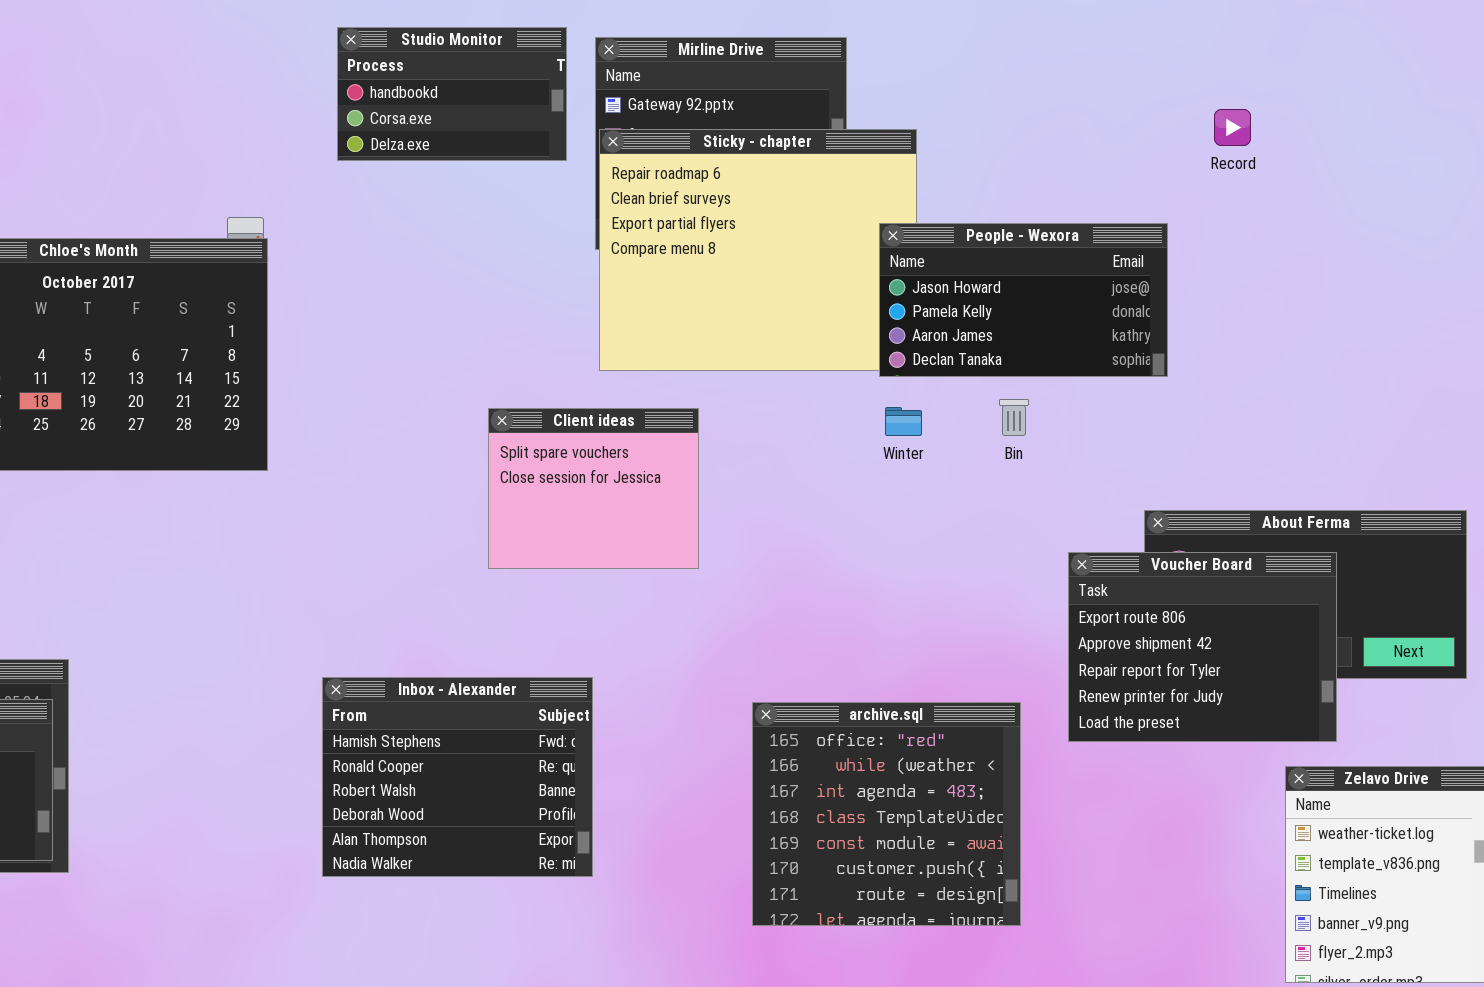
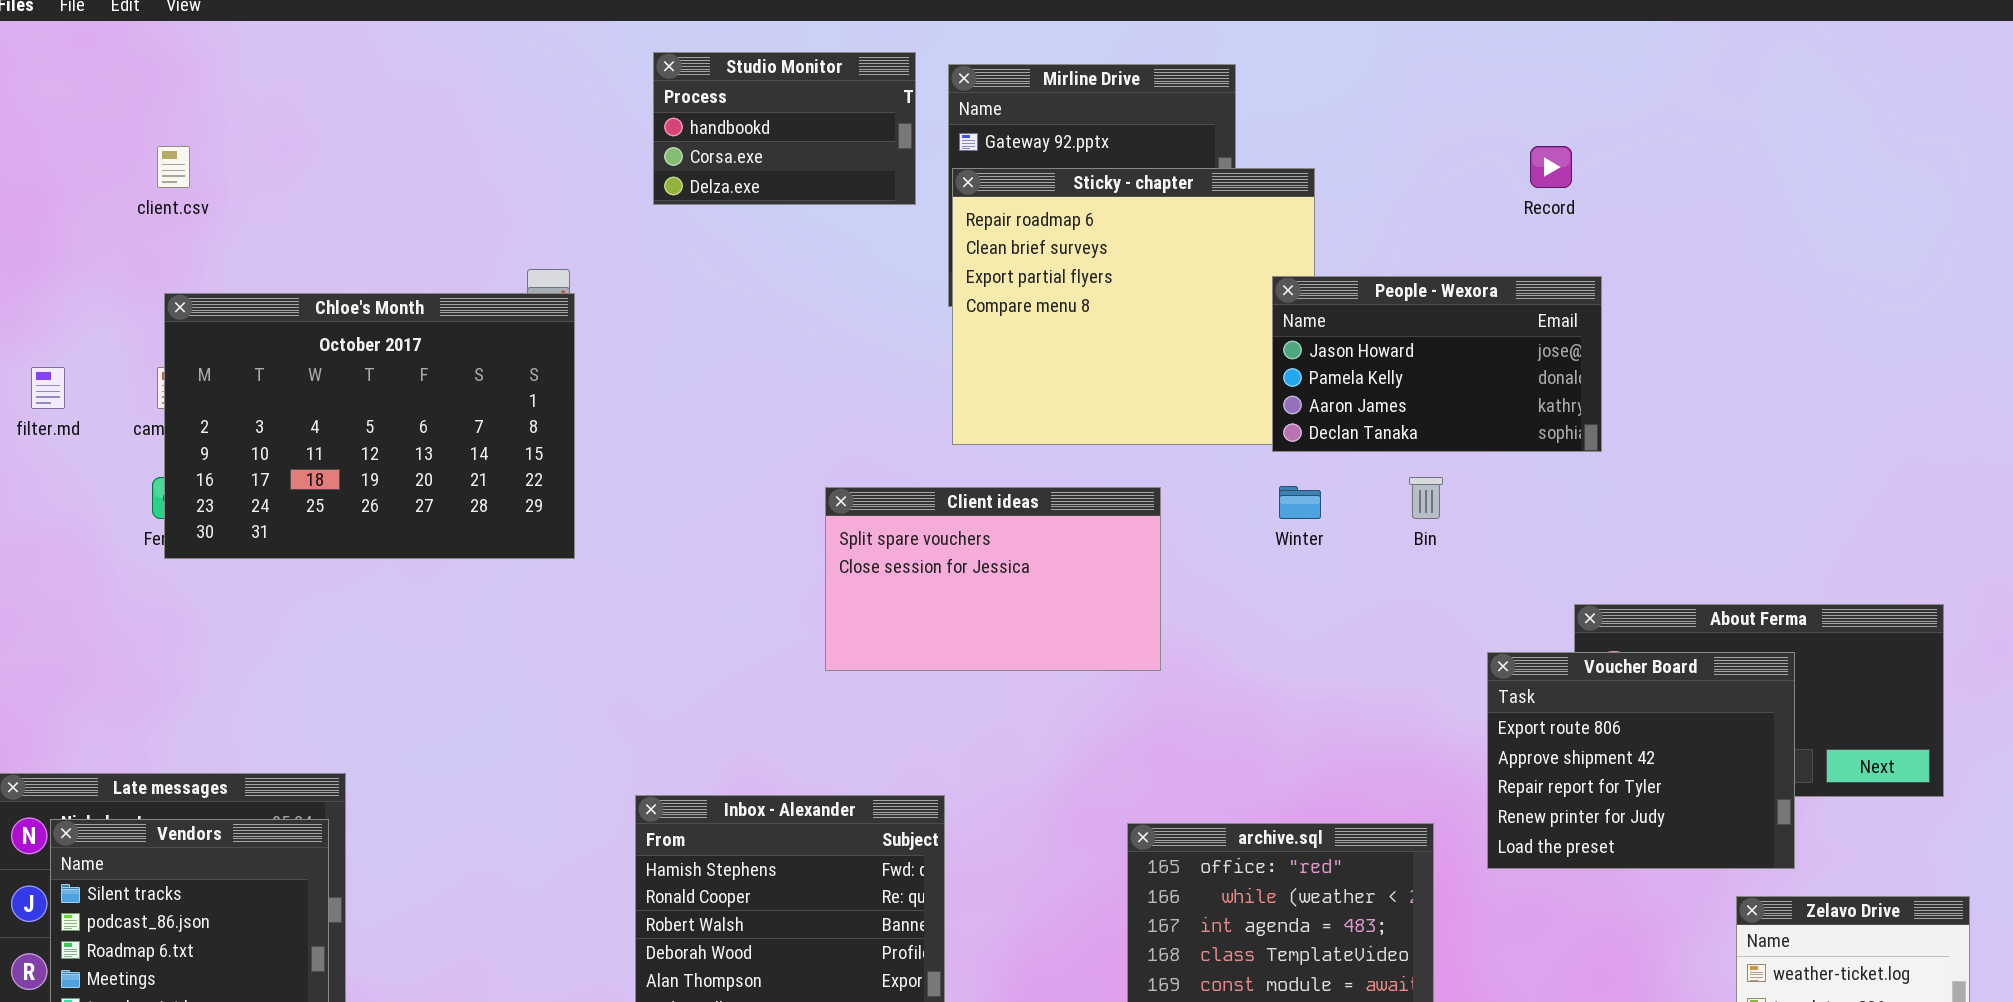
Record: [1214,109,1251,146] -> [1530,146,1572,188], moved
Client ideas: [488,408,699,569] -> [825,487,1161,671], resized

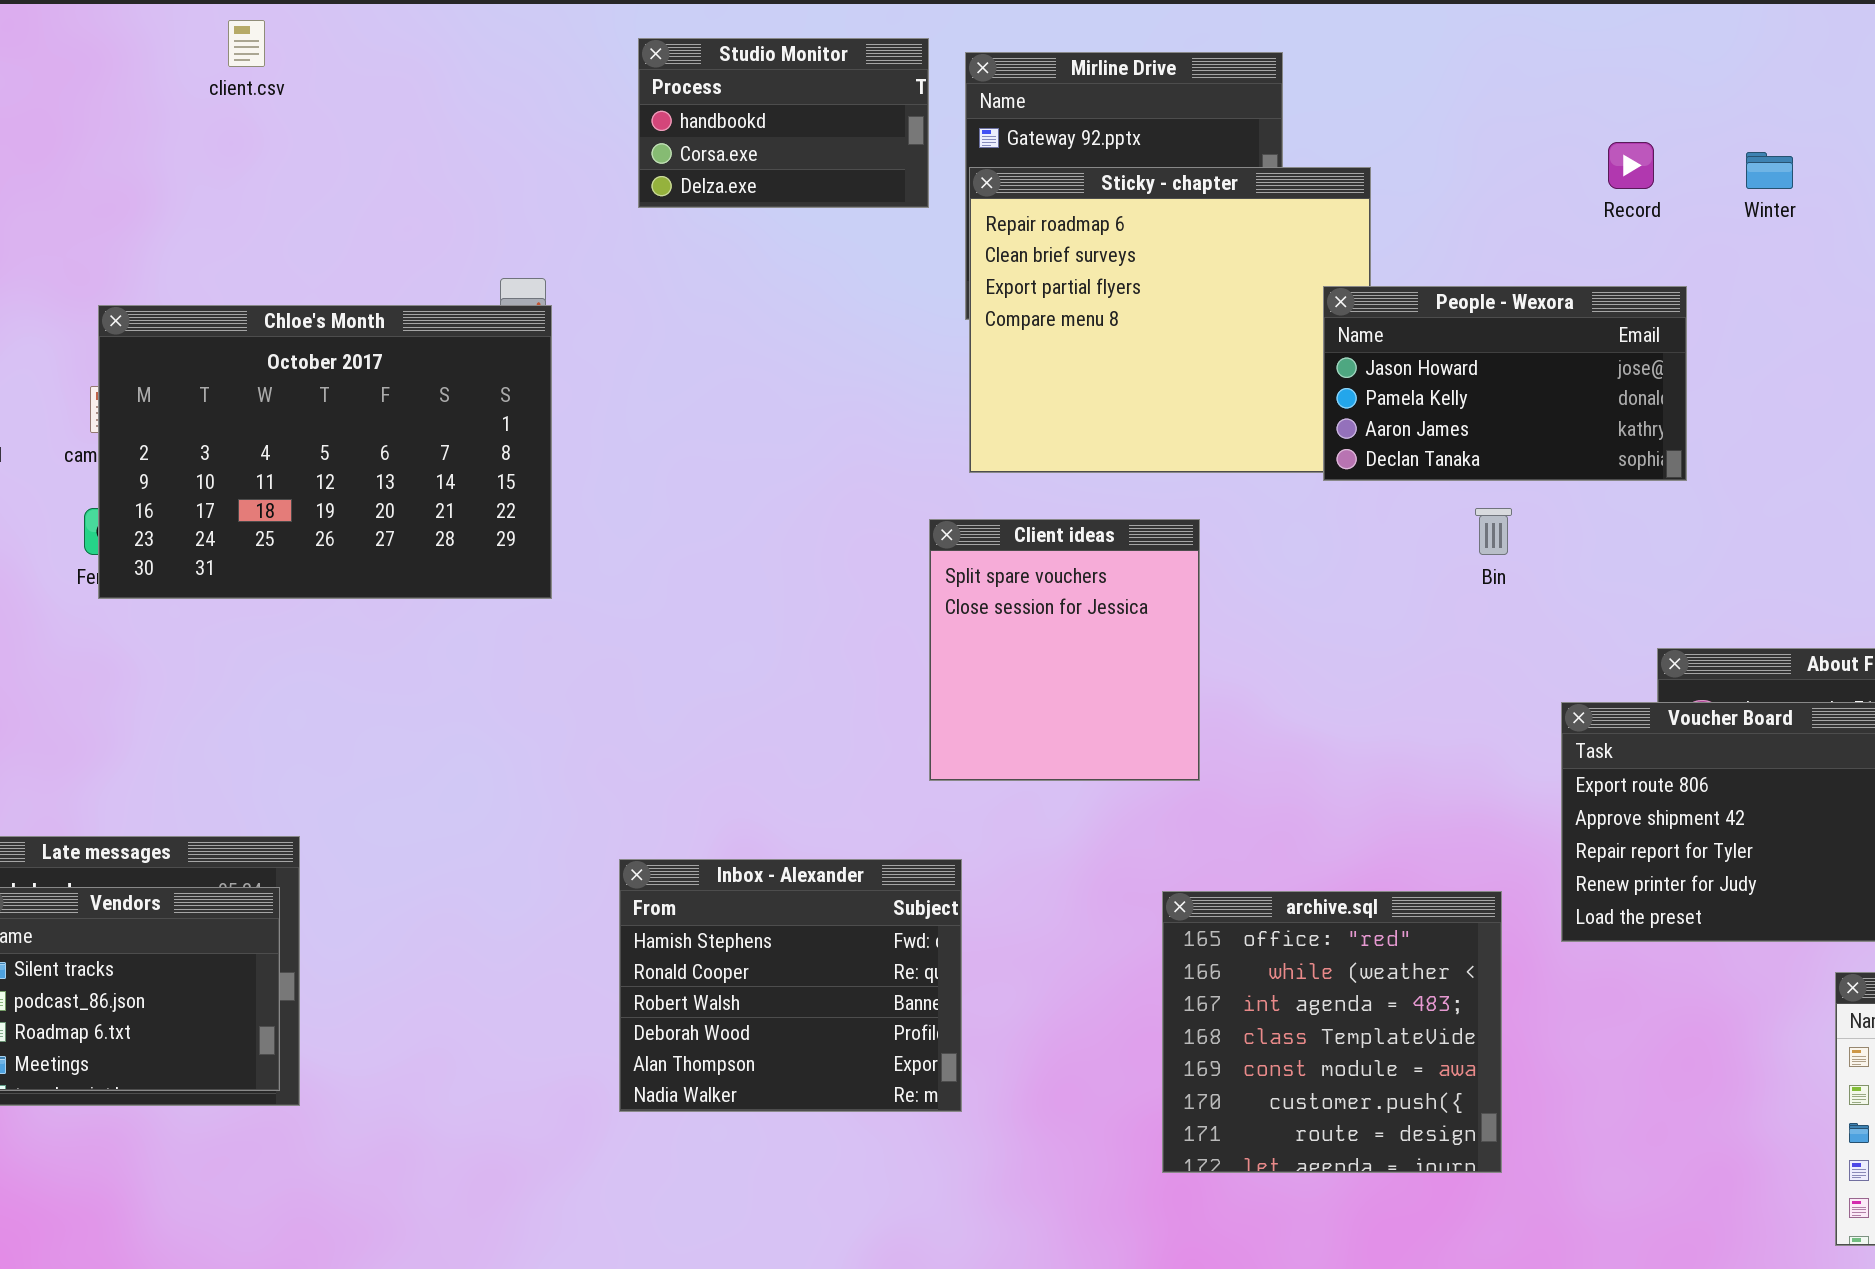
client.csv: [157,146,190,188] -> [228,20,265,67], moved
Winter: [1279,486,1321,519] -> [1746,152,1793,189], moved
Client ideas: [825,487,1161,671] -> [929,519,1200,781], resized

